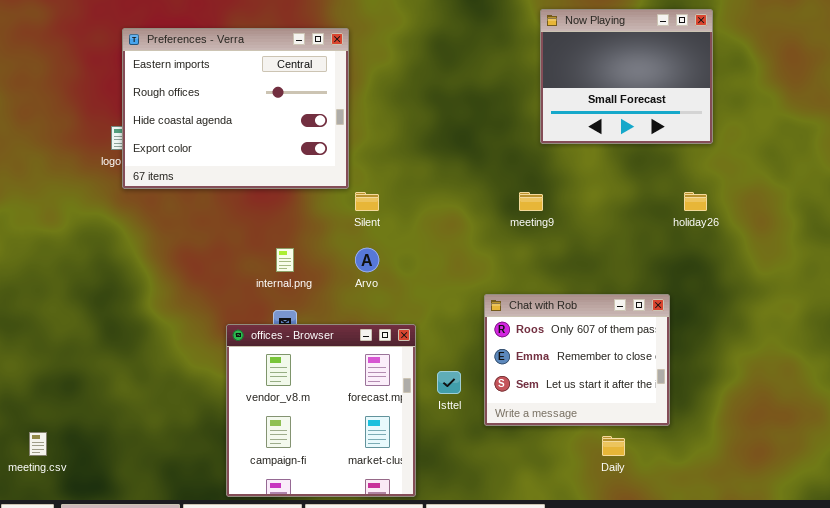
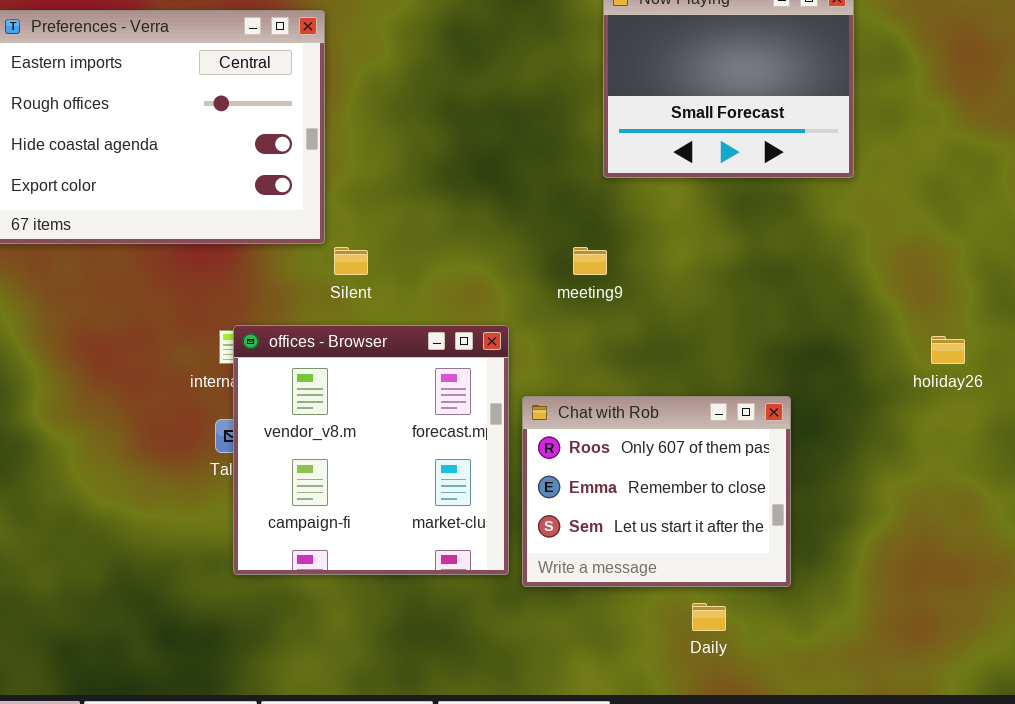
holiday26: [684,192,707,211] -> [931,336,965,364], moved
offices - Browser: [226,324,416,497] -> [233,325,509,575], moved

